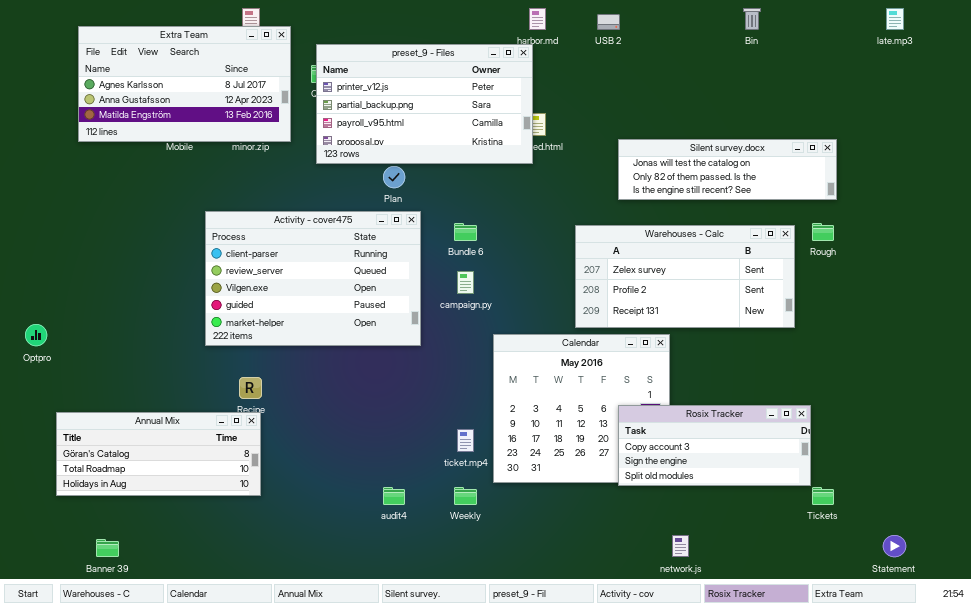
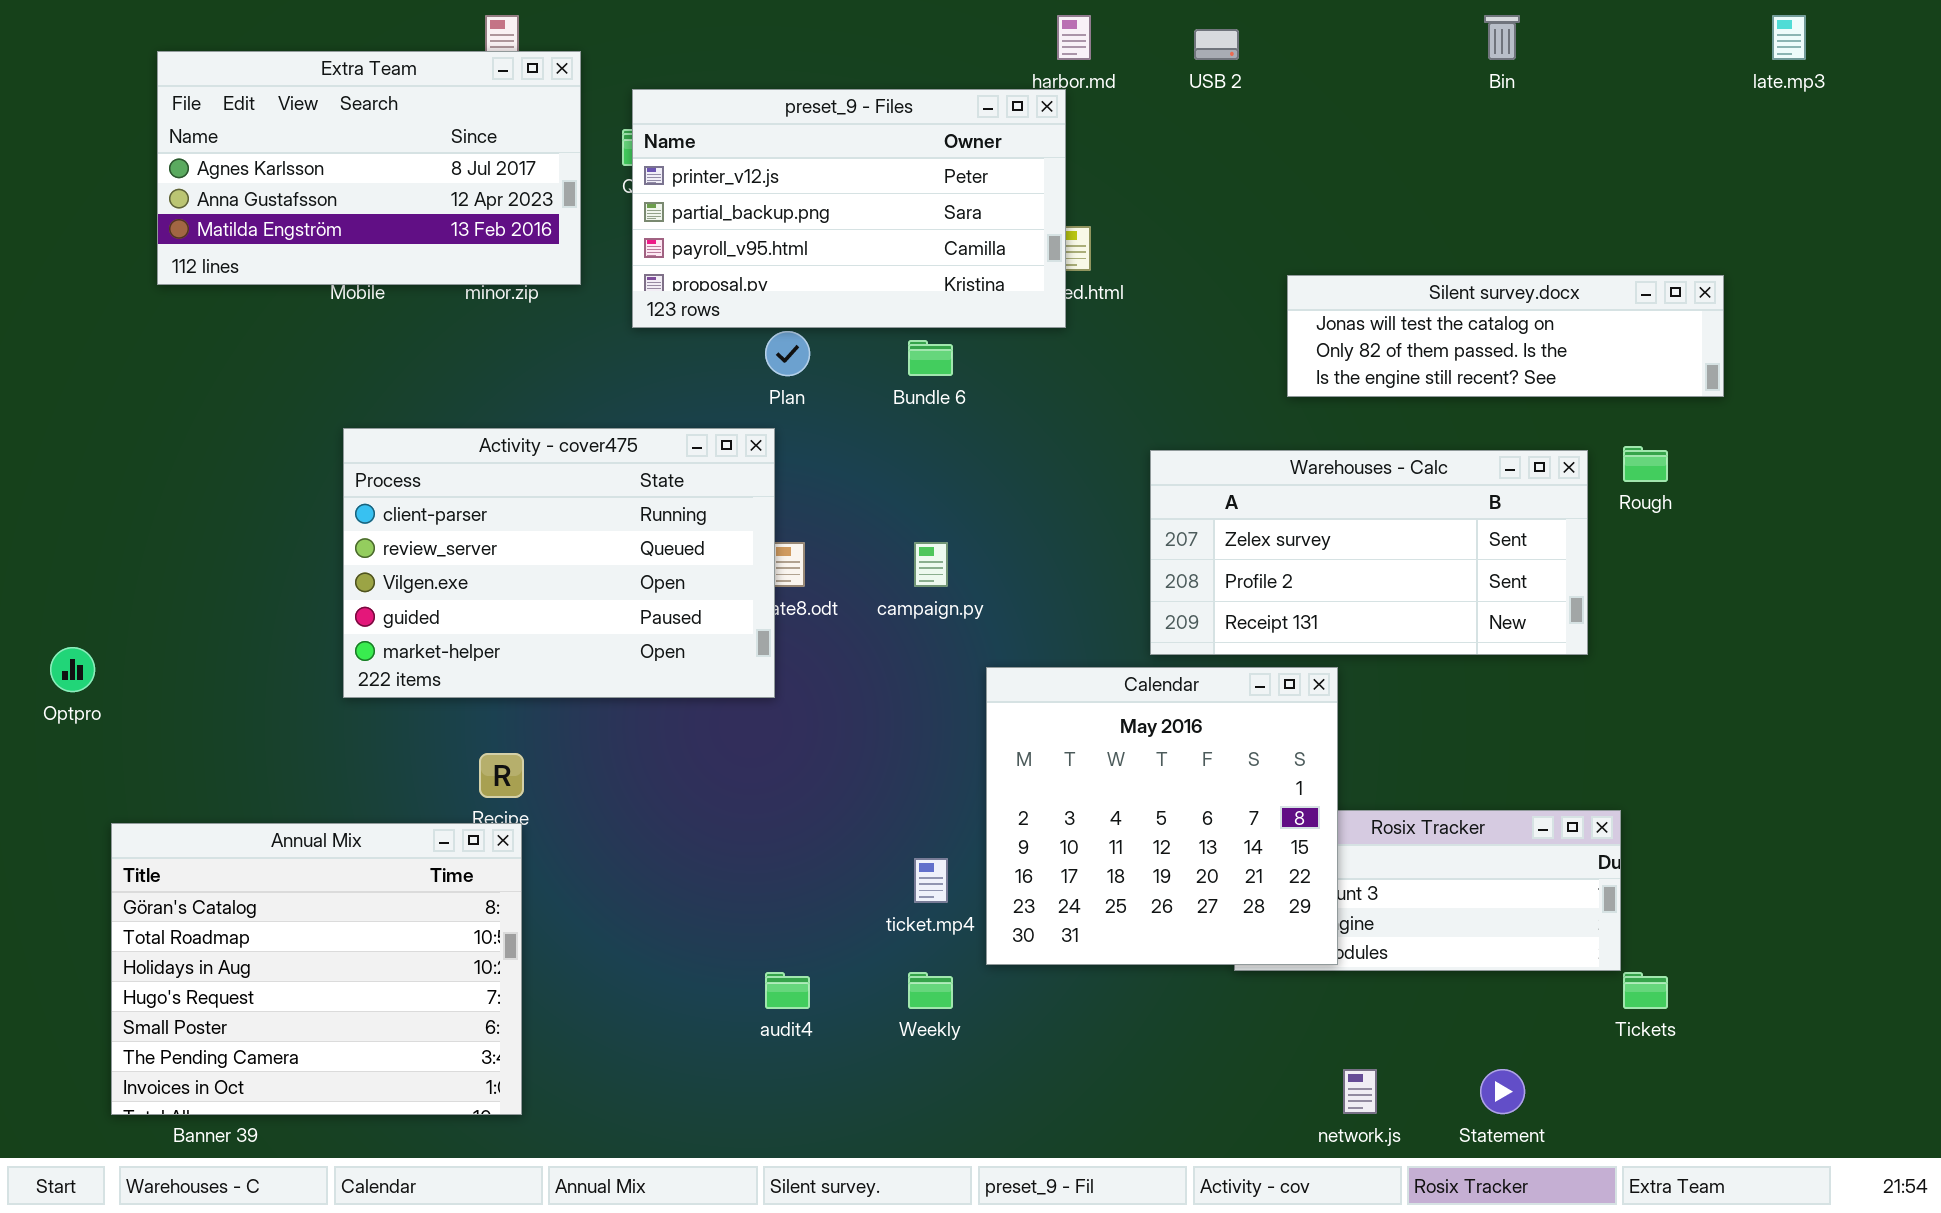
Silent survey.docx: [618,139,837,200] -> [1287,275,1724,397], moved
Activity - cover475: [205,211,421,346] -> [343,428,775,698], moved
Bundle 6: [454,223,477,241] -> [908,340,953,376], moved
Calendar: [493,334,670,483] -> [986,667,1338,965], raised
Annual Mix: [56,412,261,496] -> [111,823,522,1115], resized
Statement: [883,535,906,557] -> [1480,1069,1525,1114], moved

